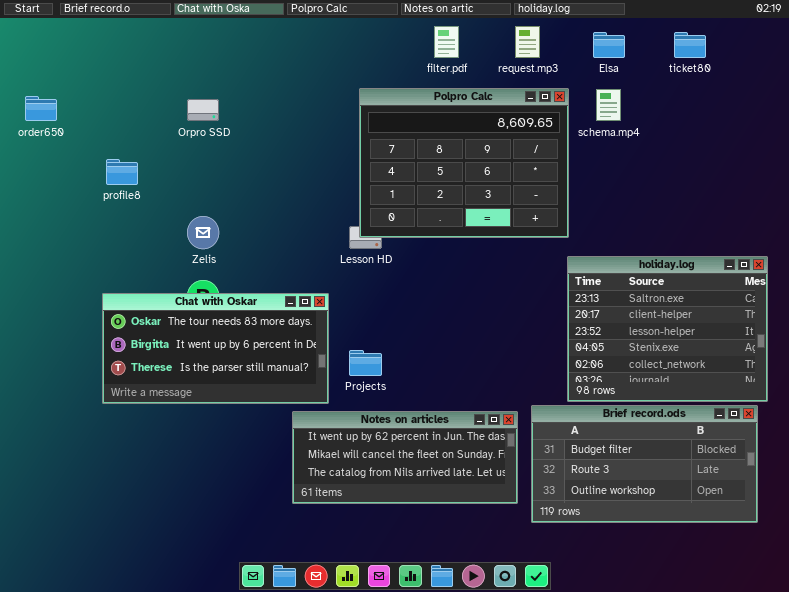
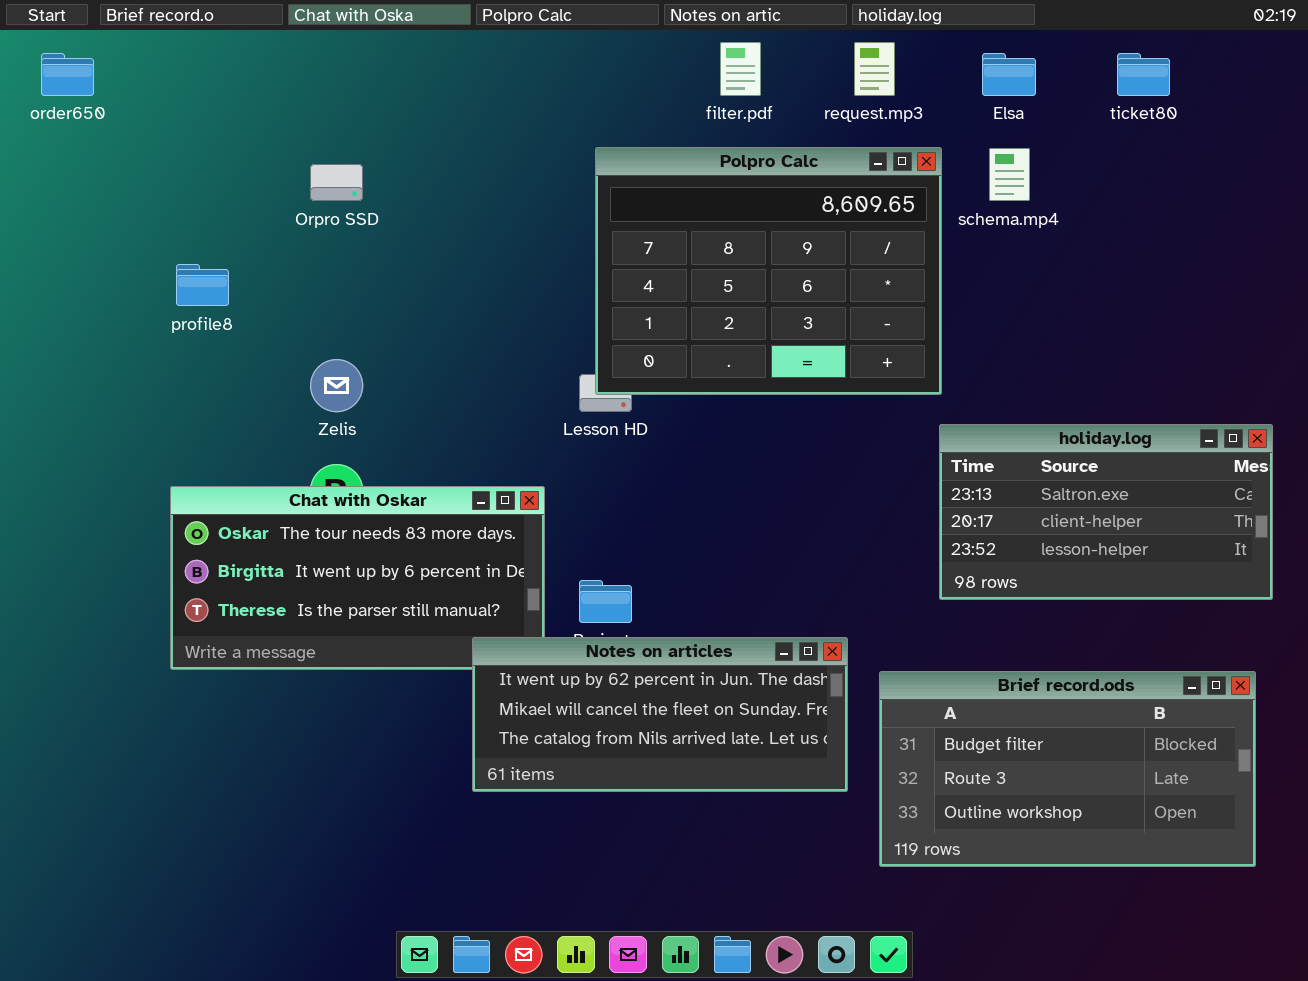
order650: [25,96,57,121] -> [41,53,94,96], moved
holiday.log: [567,256,768,402] -> [939,424,1273,600], resized
Notes on articles: [292,411,518,504] -> [472,637,848,792], moved

